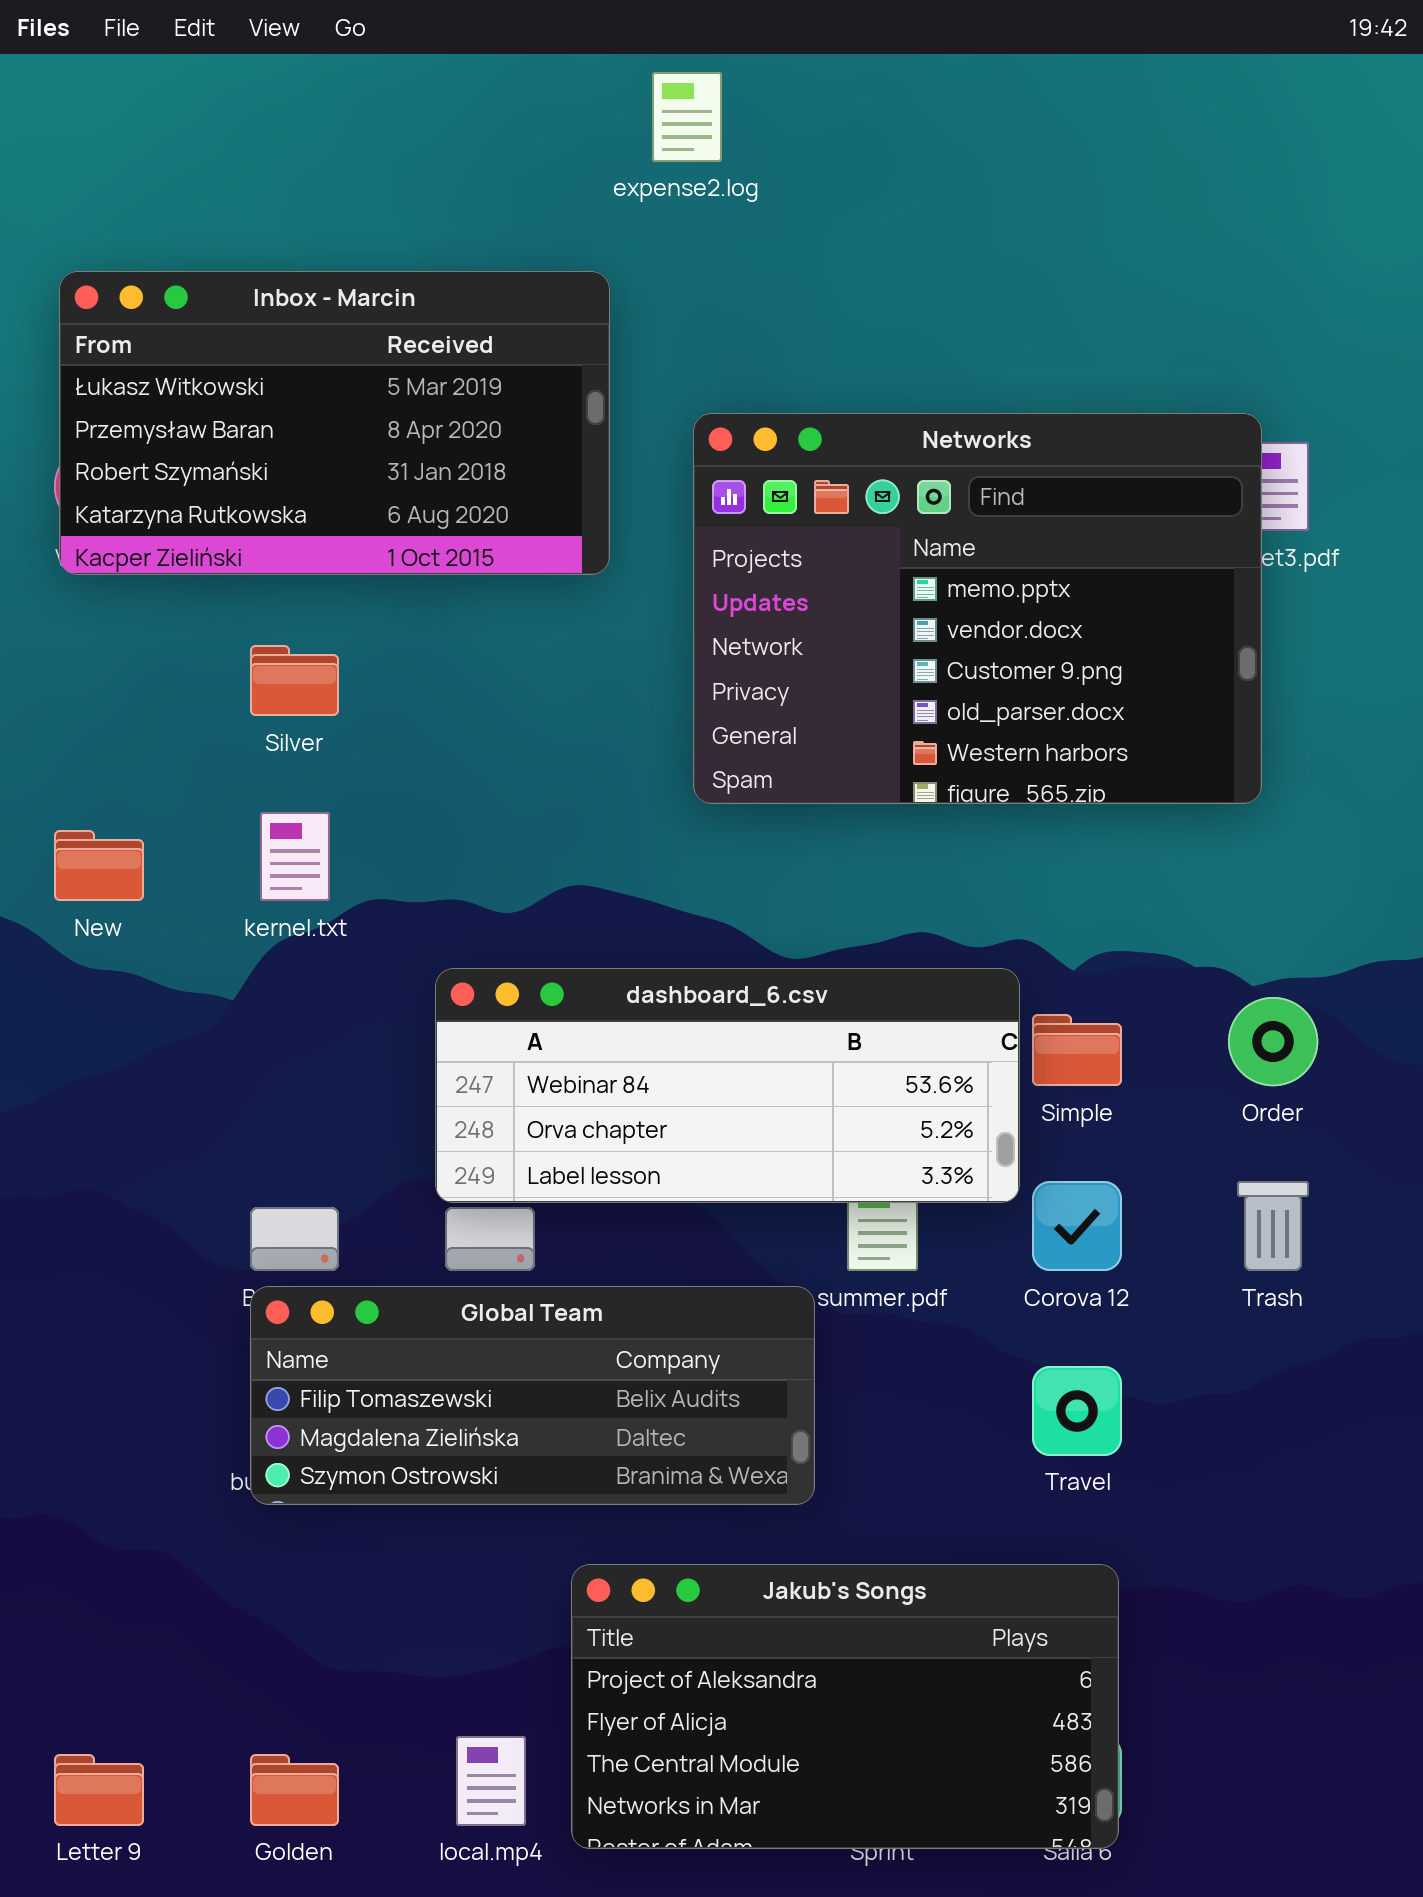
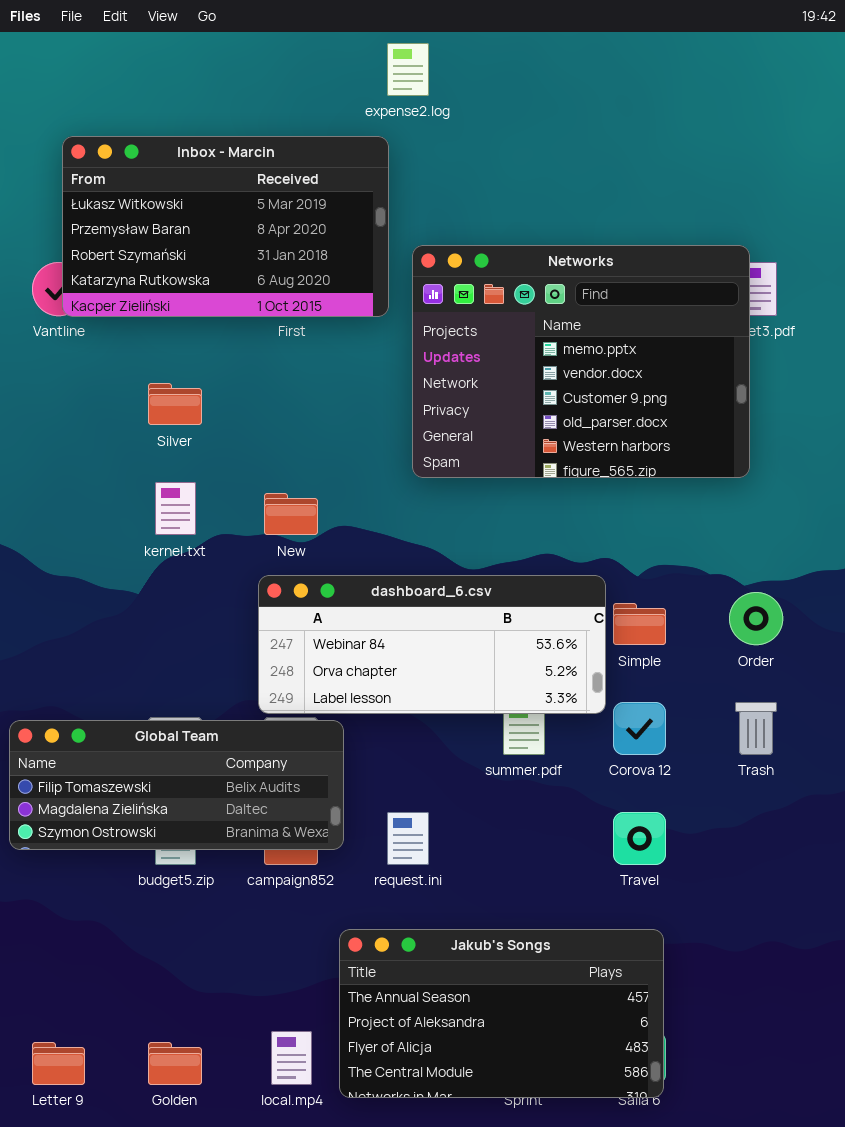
Inbox - Marcin: [59,271,610,575] -> [62,136,389,317], moved
New: [54,830,144,901] -> [264,493,318,535], moved
Global Team: [250,1286,815,1505] -> [9,720,344,850], moved
Jakub's Songs: [571,1564,1119,1849] -> [339,929,664,1098], scrolled up 1 row

